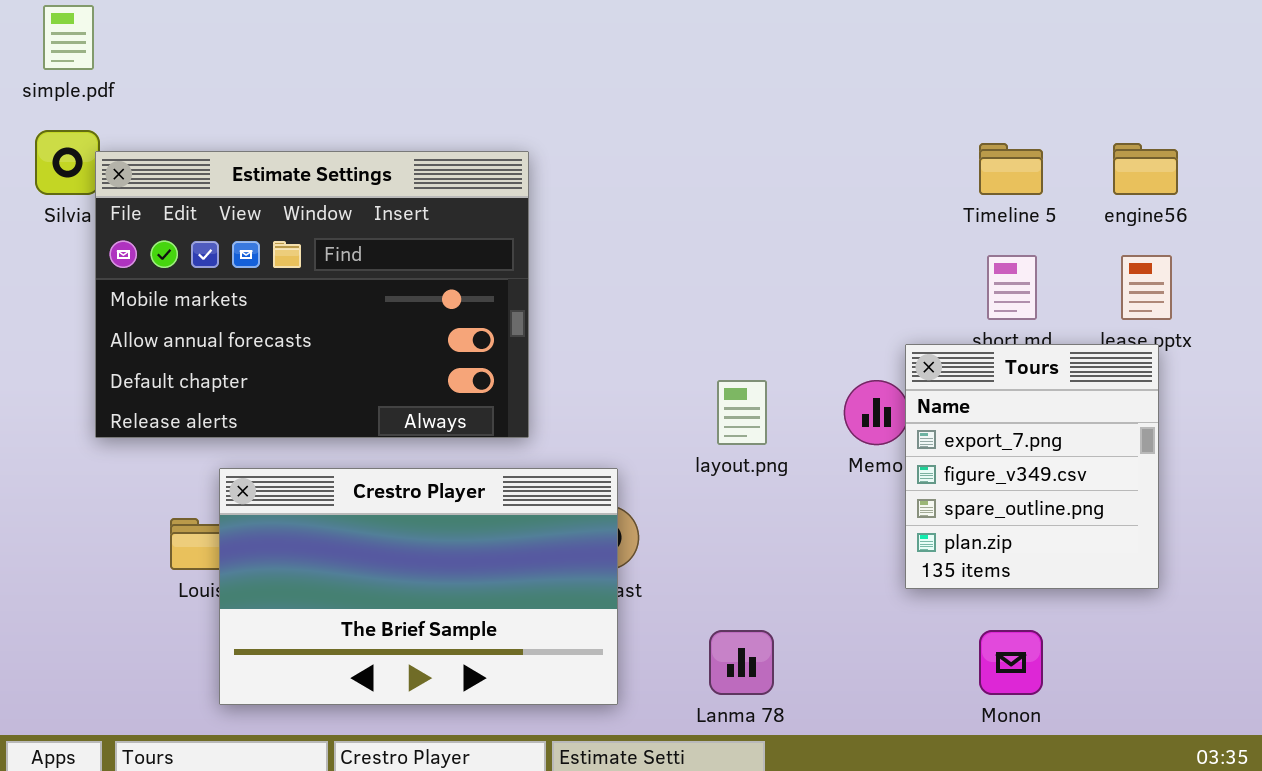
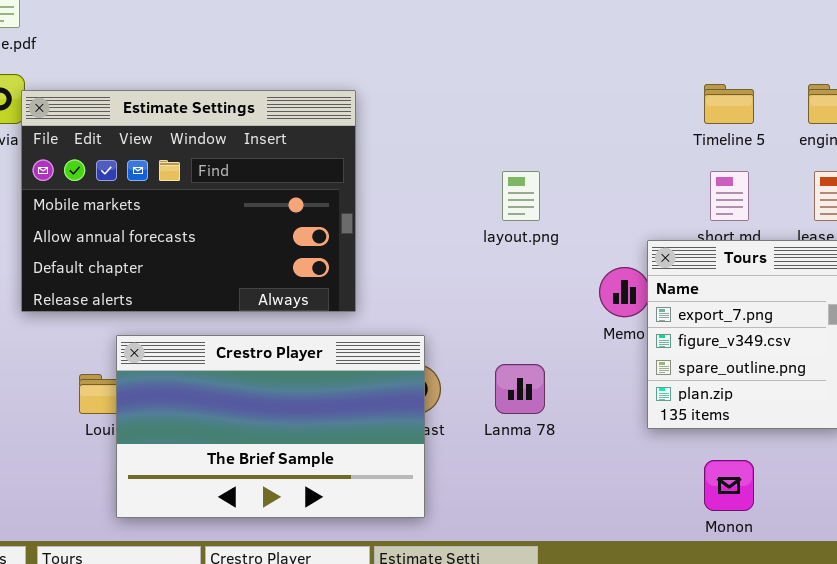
layout.png: [717,380,767,445] -> [502,171,540,221], moved
Lanma 78: [709,630,774,695] -> [495,364,545,414], moved

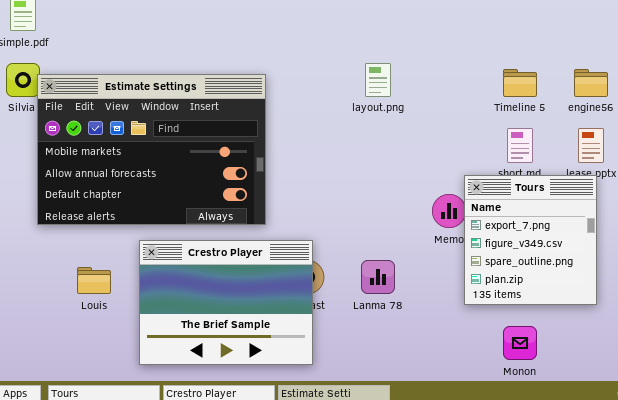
layout.png: [502,171,540,221] -> [365,63,391,97], moved
Crestro Player: [116,335,425,518] -> [139,240,313,365], resized

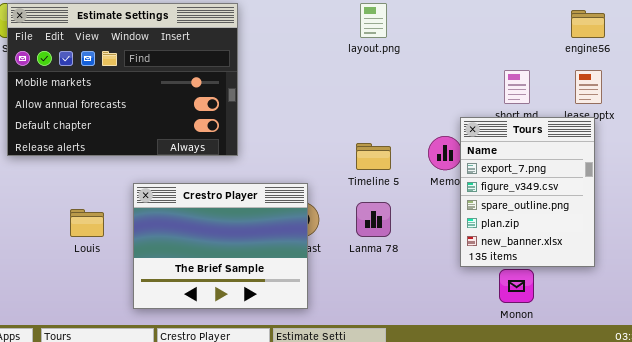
Timeline 5: [503,69,537,97] -> [356,143,391,170], moved
Estimate Settings: [37,74,266,225] -> [7,3,238,156], moved
Tours: [464,175,597,305] -> [460,117,595,267], resized

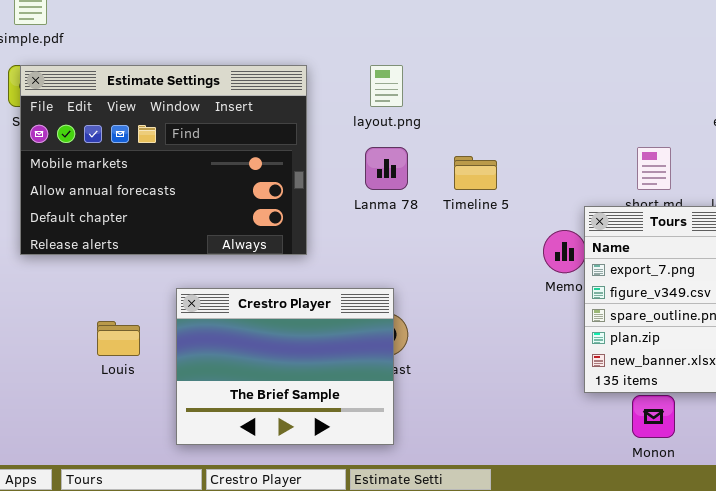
layout.png: [360,3,387,38] -> [370,65,403,107], moved
Timeline 5: [356,143,391,170] -> [454,156,497,190], moved
Lanma 78: [356,202,391,237] -> [365,147,408,190], moved

